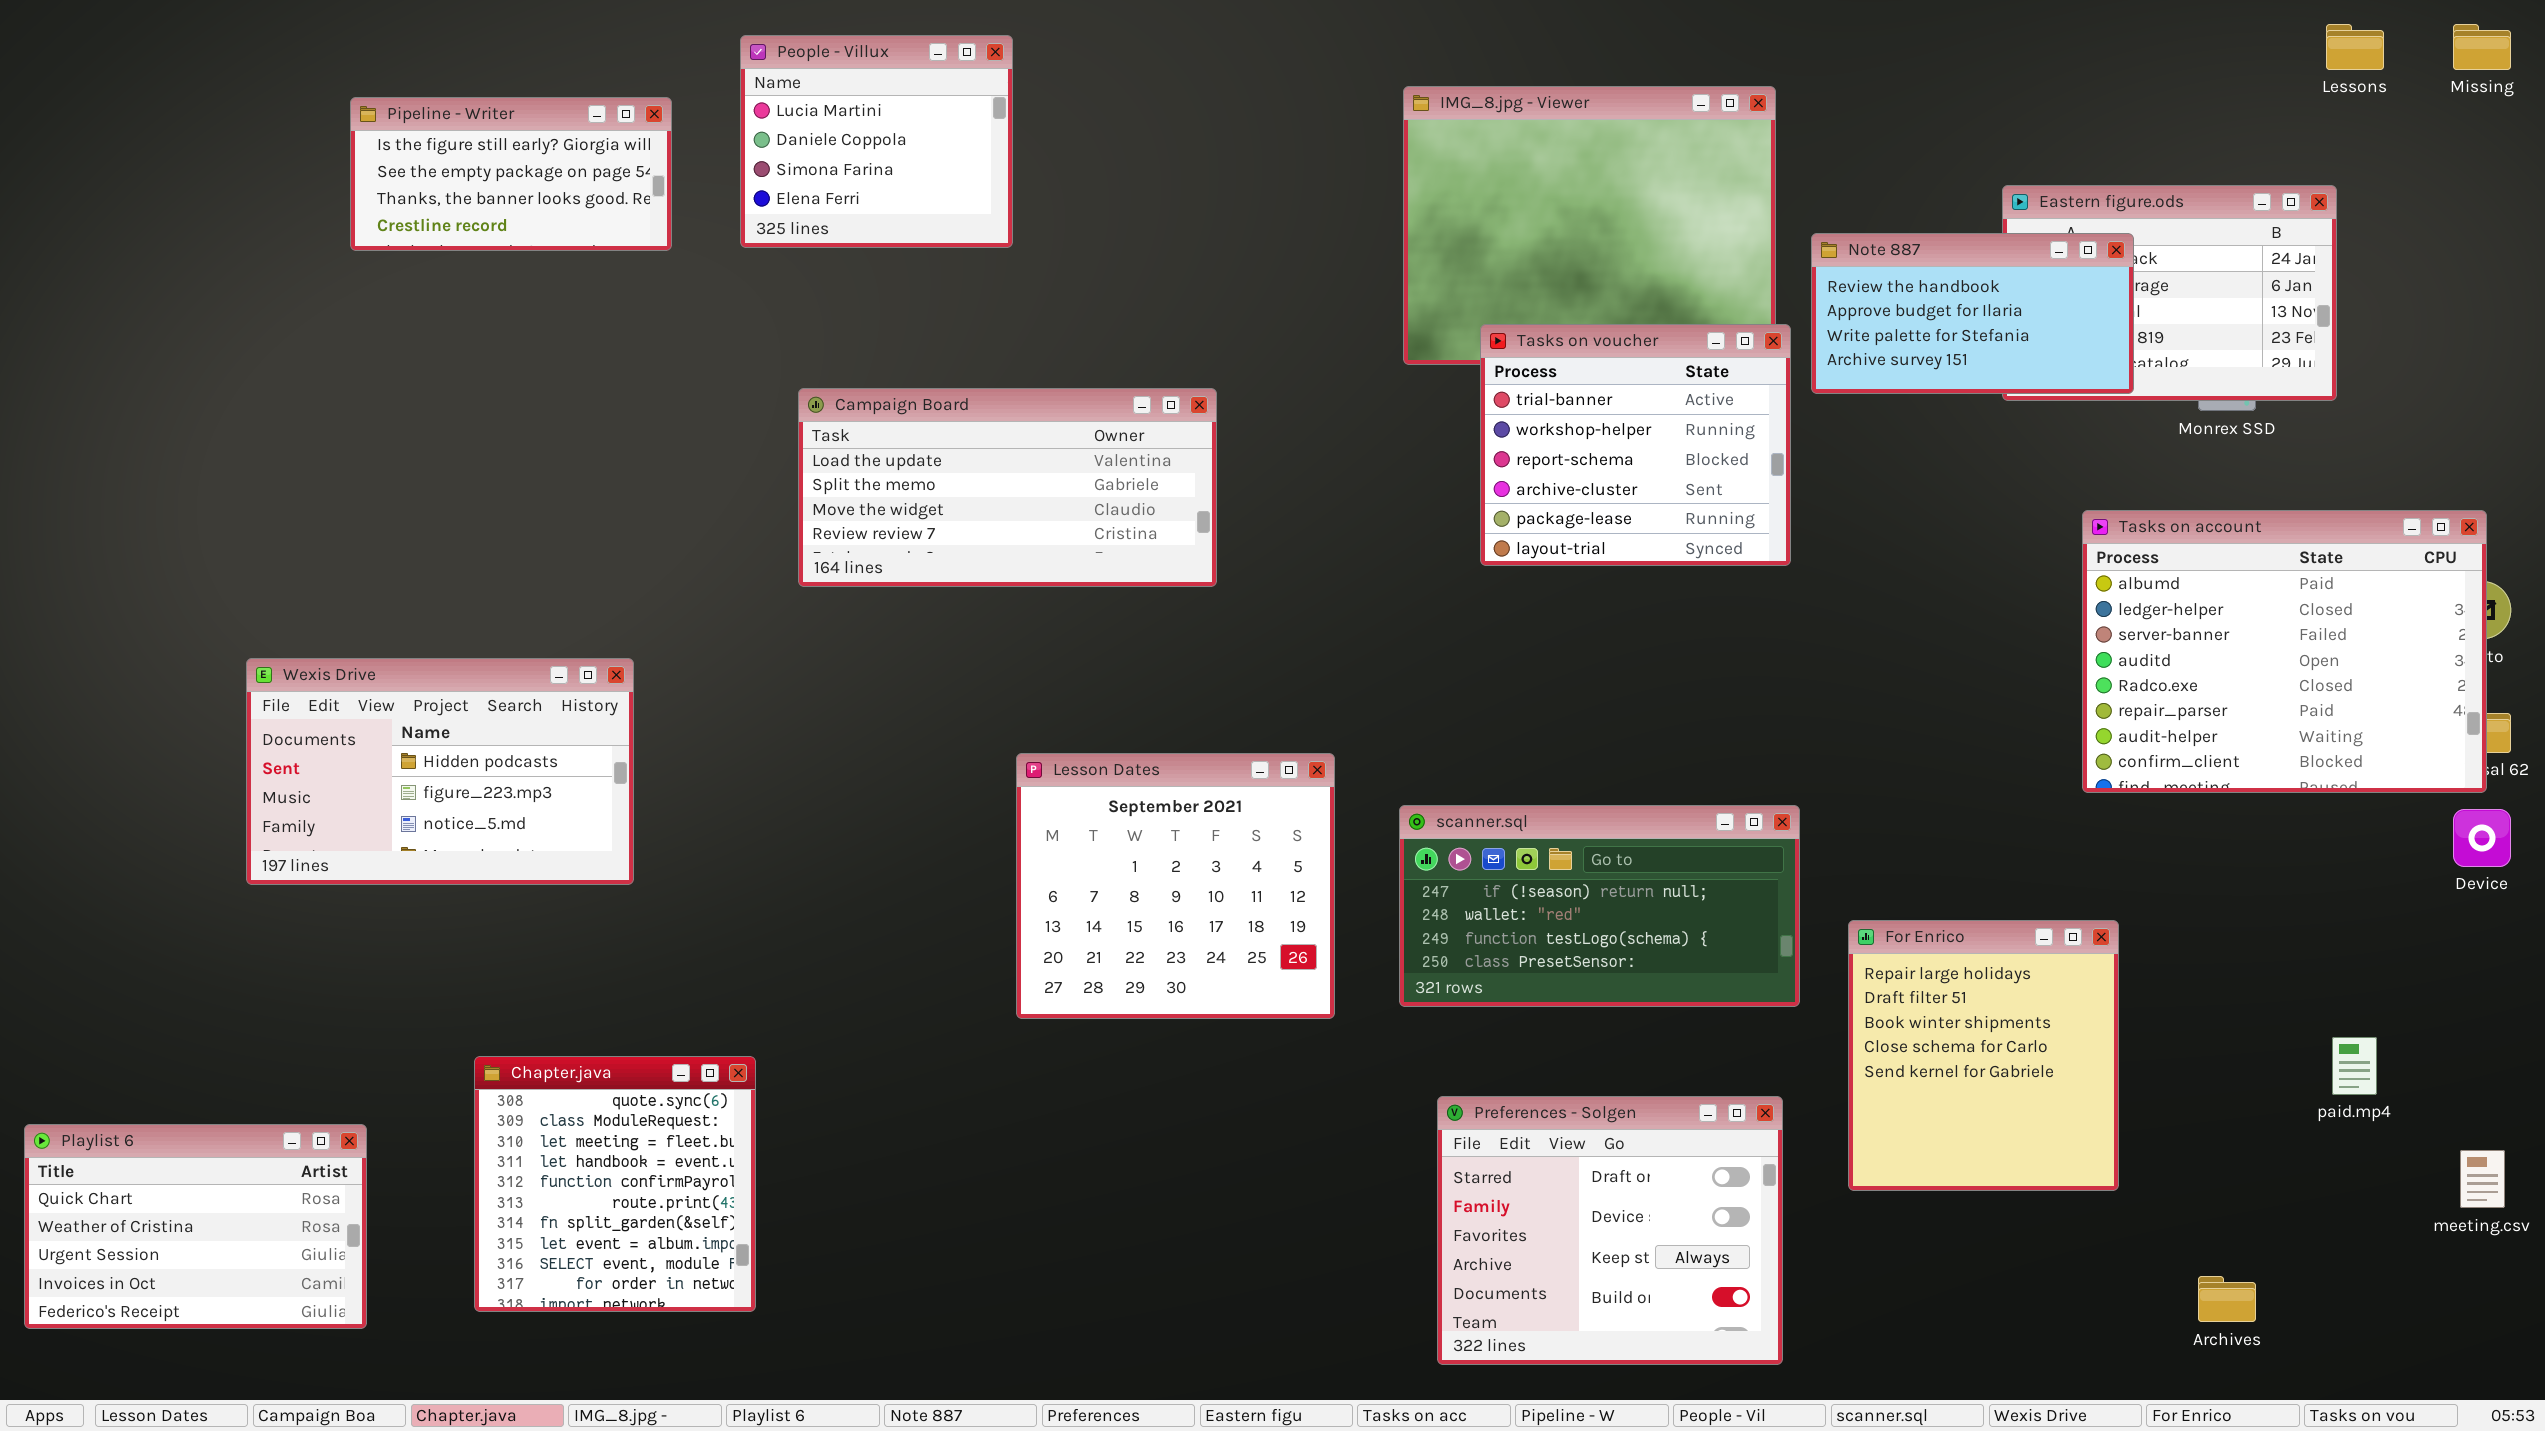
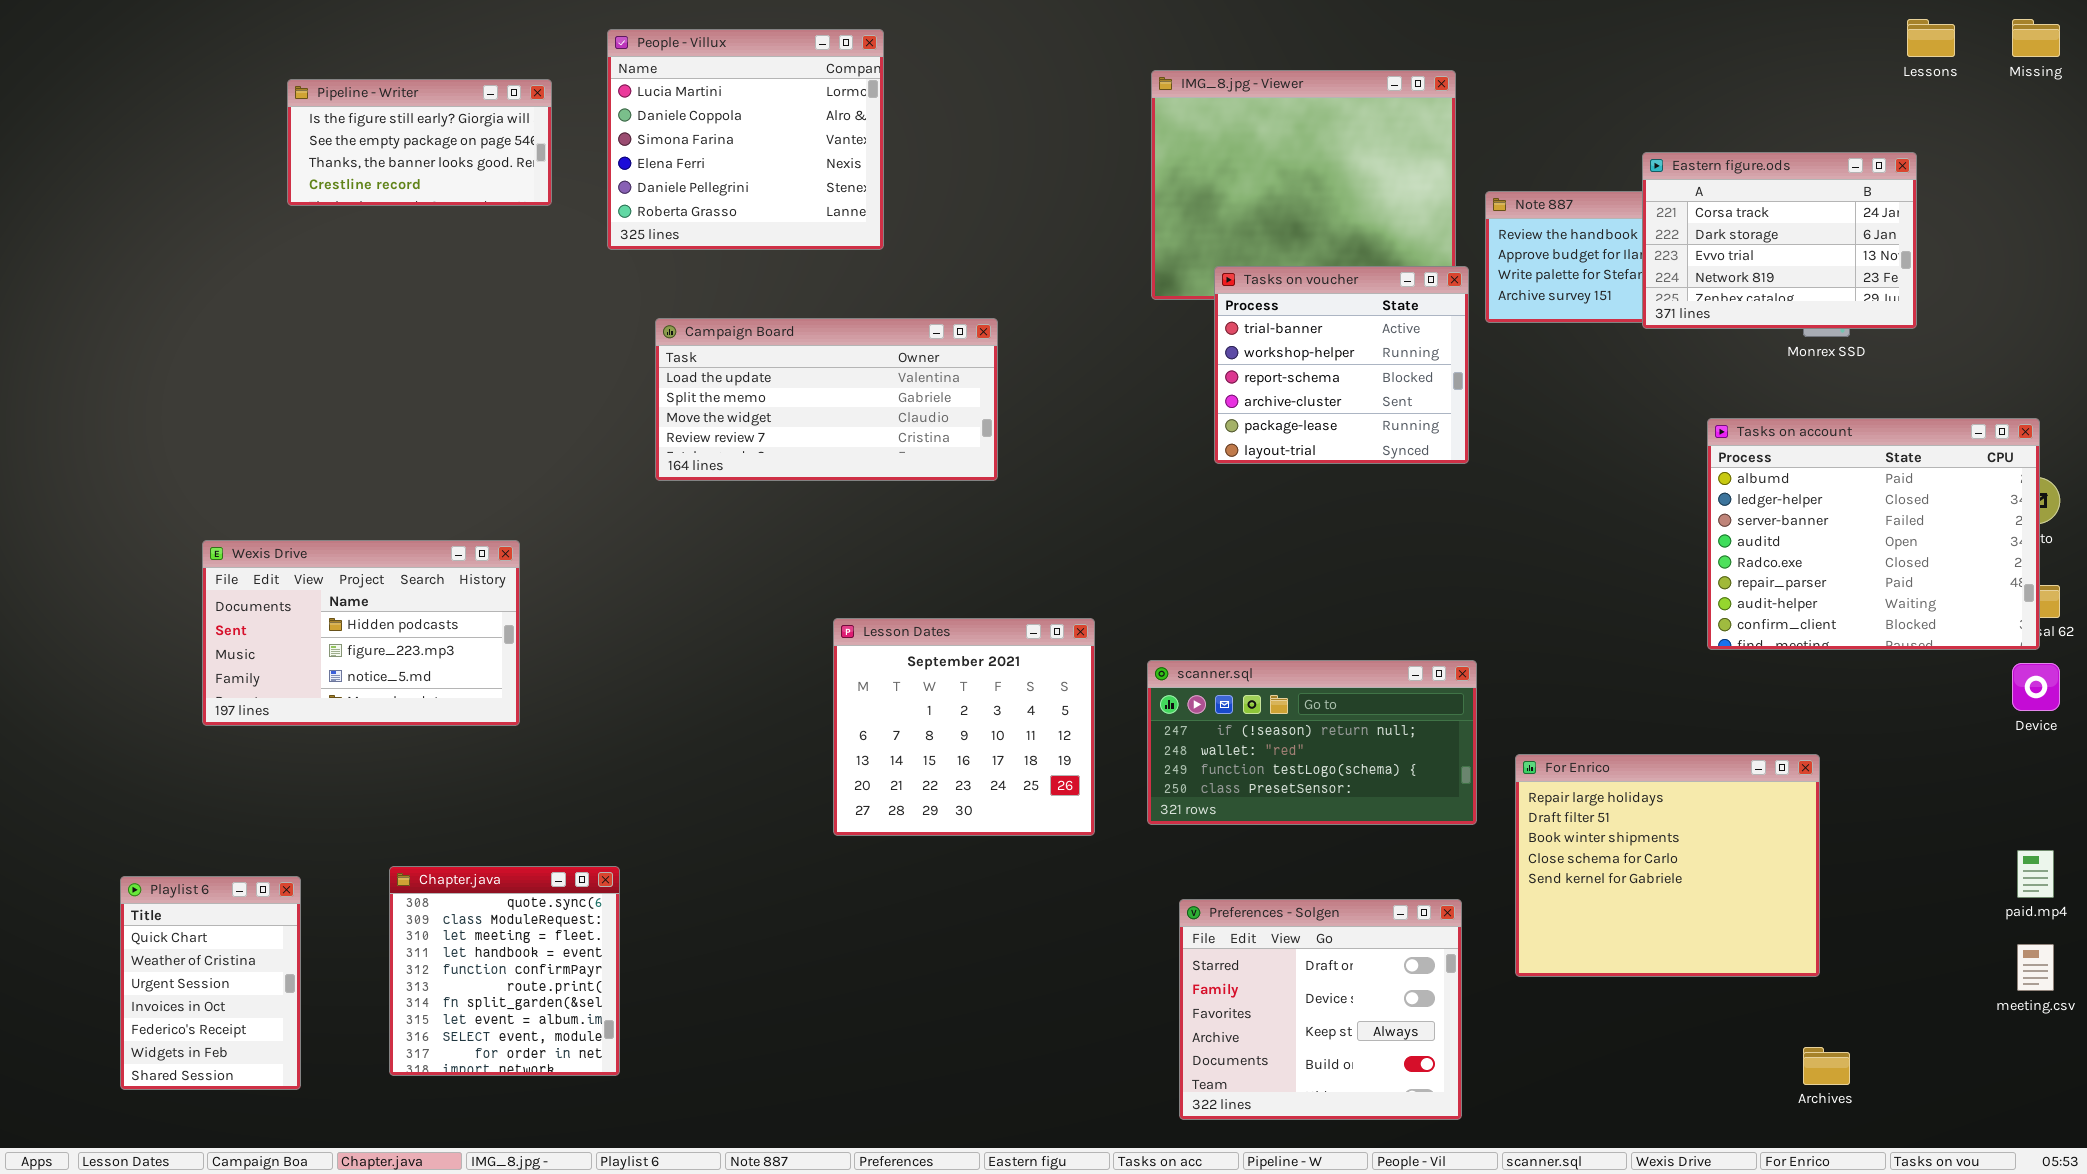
People - Villux: [740,35,1013,248] -> [607,29,884,250], resized
Eastern figure.ods: [2002,185,2337,401] -> [1642,152,1917,329], raised
For Enrico: [1848,920,2119,1191] -> [1515,754,1820,977], resized
paid.mp4: [2332,1037,2377,1095] -> [2017,850,2054,898], moved
Playlist 6: [24,1124,367,1329] -> [120,876,301,1090], resized

